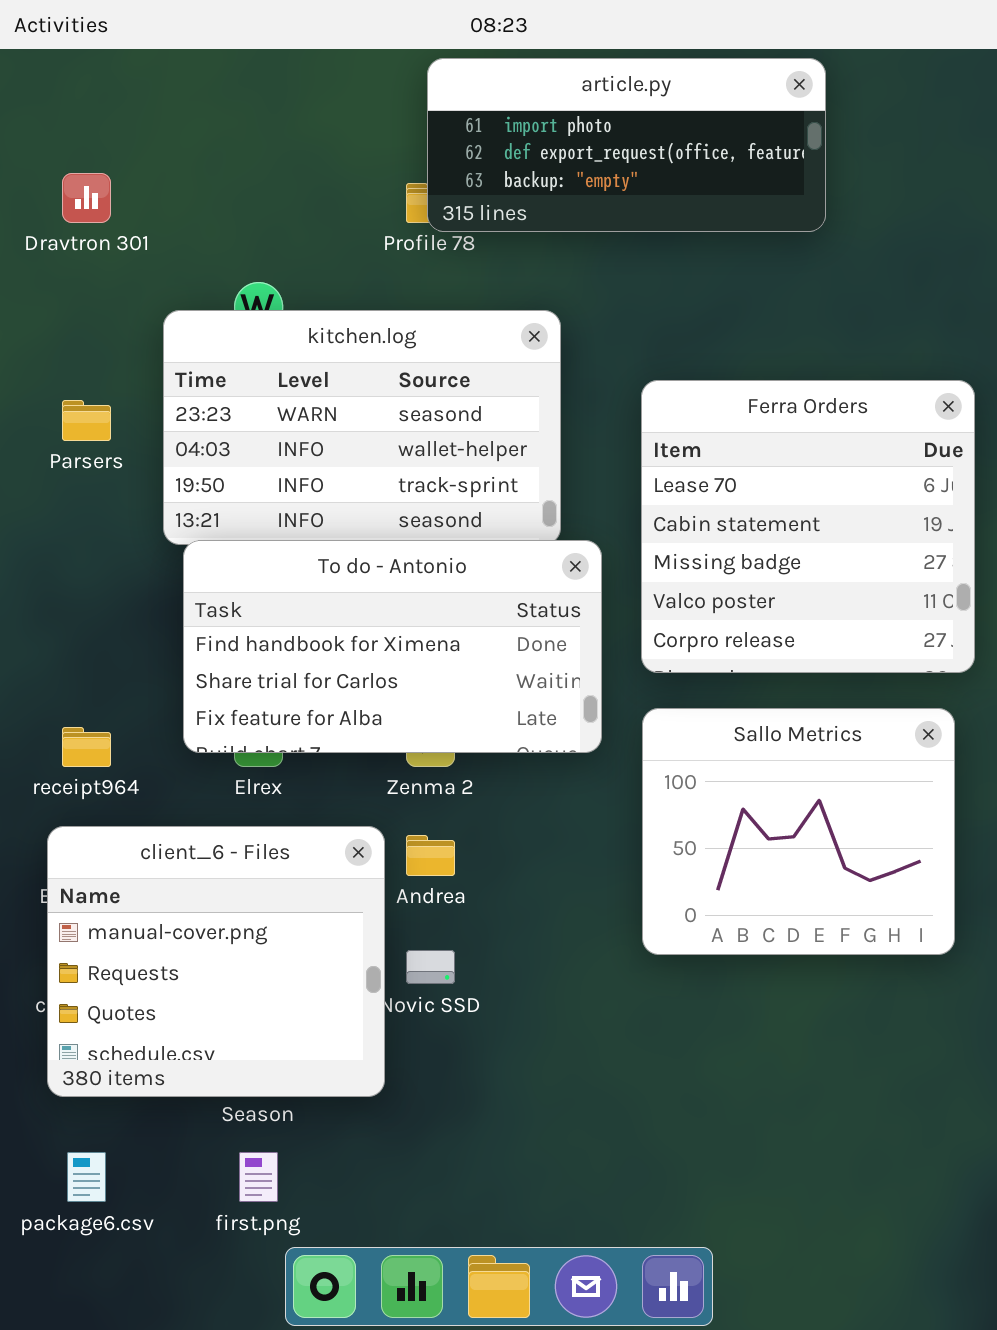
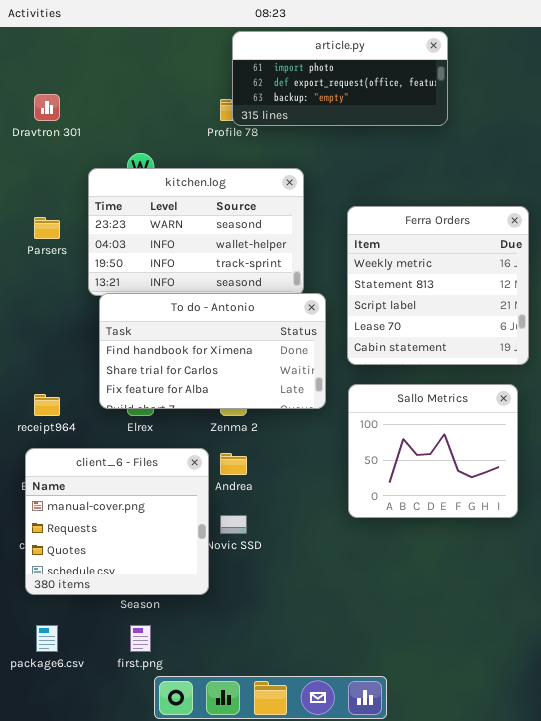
Ferra Orders: [641,380,975,673] -> [347,206,529,365], scrolled up 3 rows

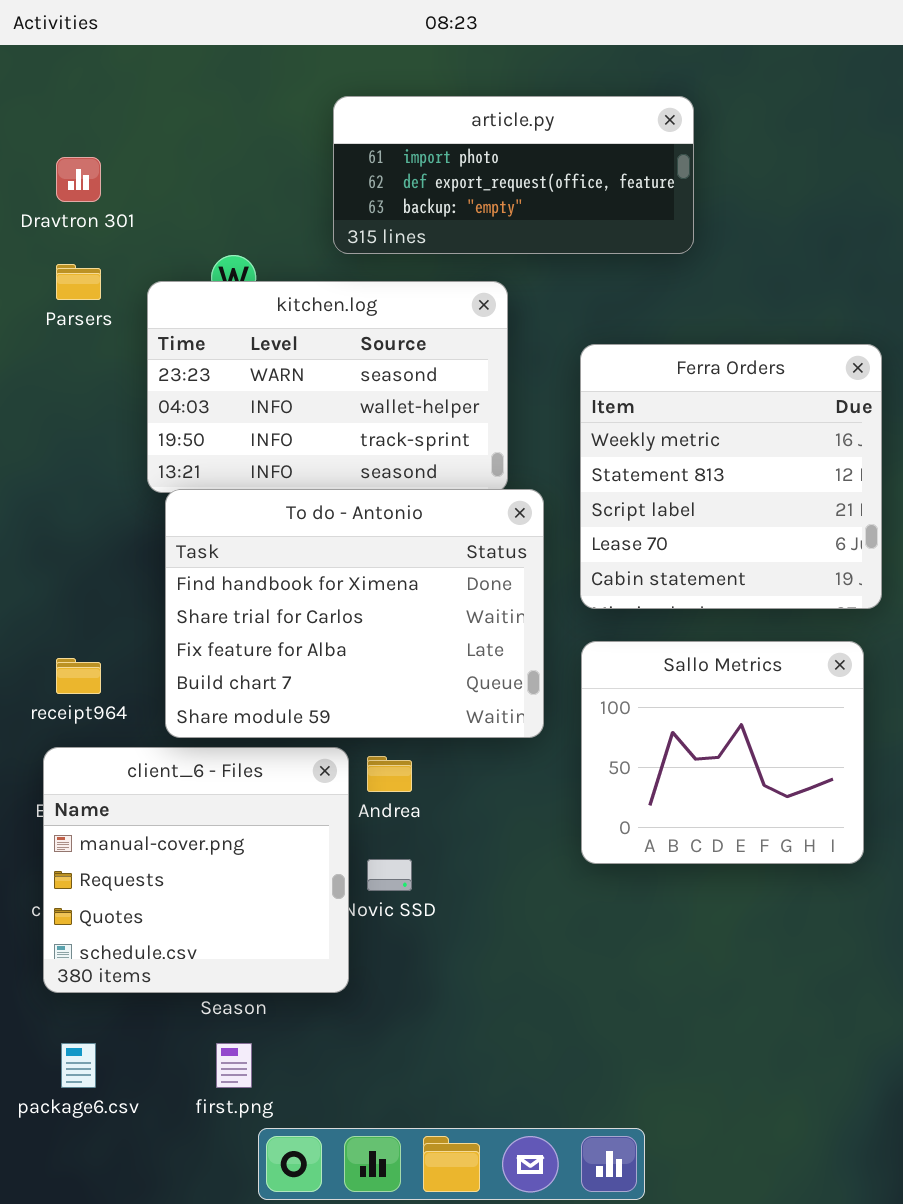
article.py: [232,31,448,126] -> [333,96,694,254], moved
Parsers: [34,217,60,239] -> [56,264,101,300], moved
To do - Antonio: [99,293,326,409] -> [165,489,544,738], resized

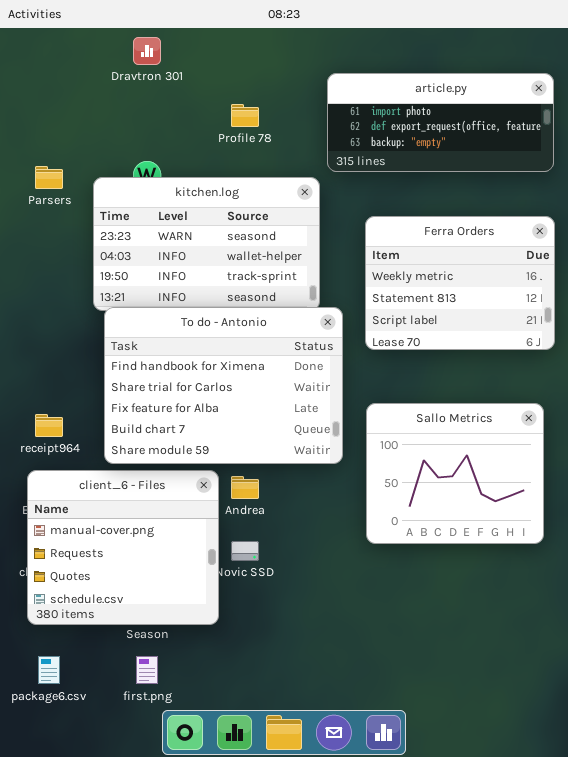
article.py: [333,96,694,254] -> [327,73,554,172], moved
Dravtron 301: [56,157,101,202] -> [133,37,161,65], moved
Ferra Orders: [580,344,882,609] -> [365,216,555,350], resized

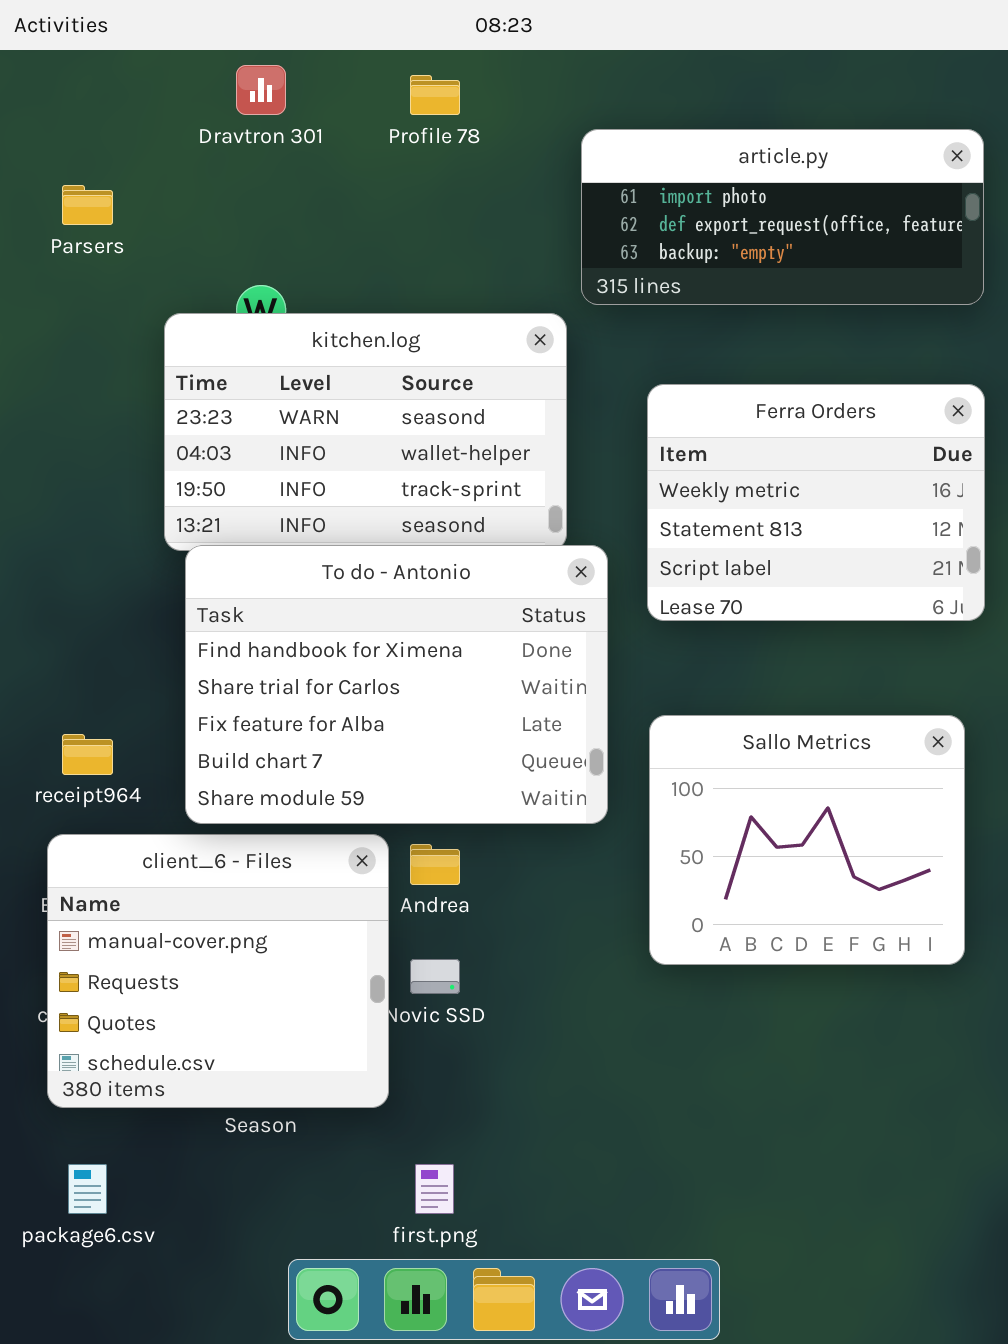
Profile 78: [231,104,259,127] -> [410,75,460,115], moved
Parsers: [35,166,63,189] -> [62,185,113,225], moved
first.png: [136,656,158,684] -> [415,1164,454,1214], moved

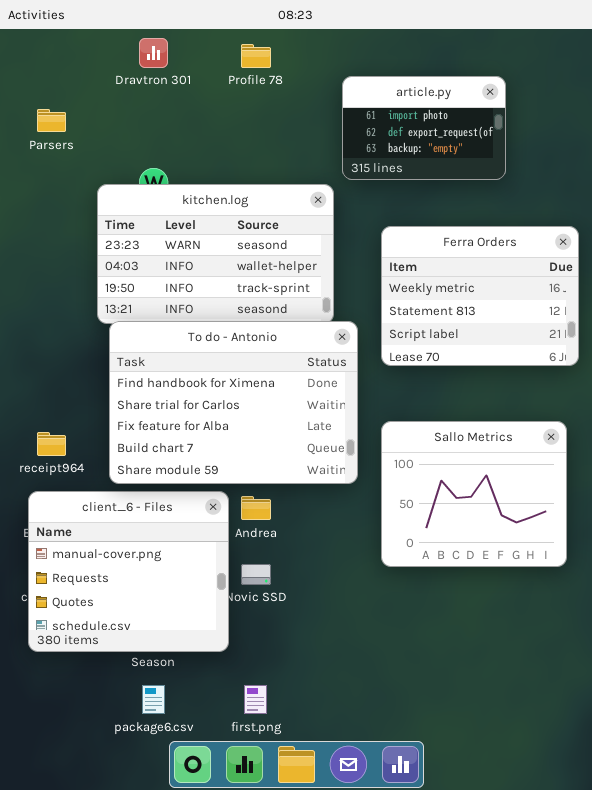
article.py: [581,129,984,305] -> [342,76,506,180], resized
package6.csv: [68,1164,107,1214] -> [142,685,165,714], moved

